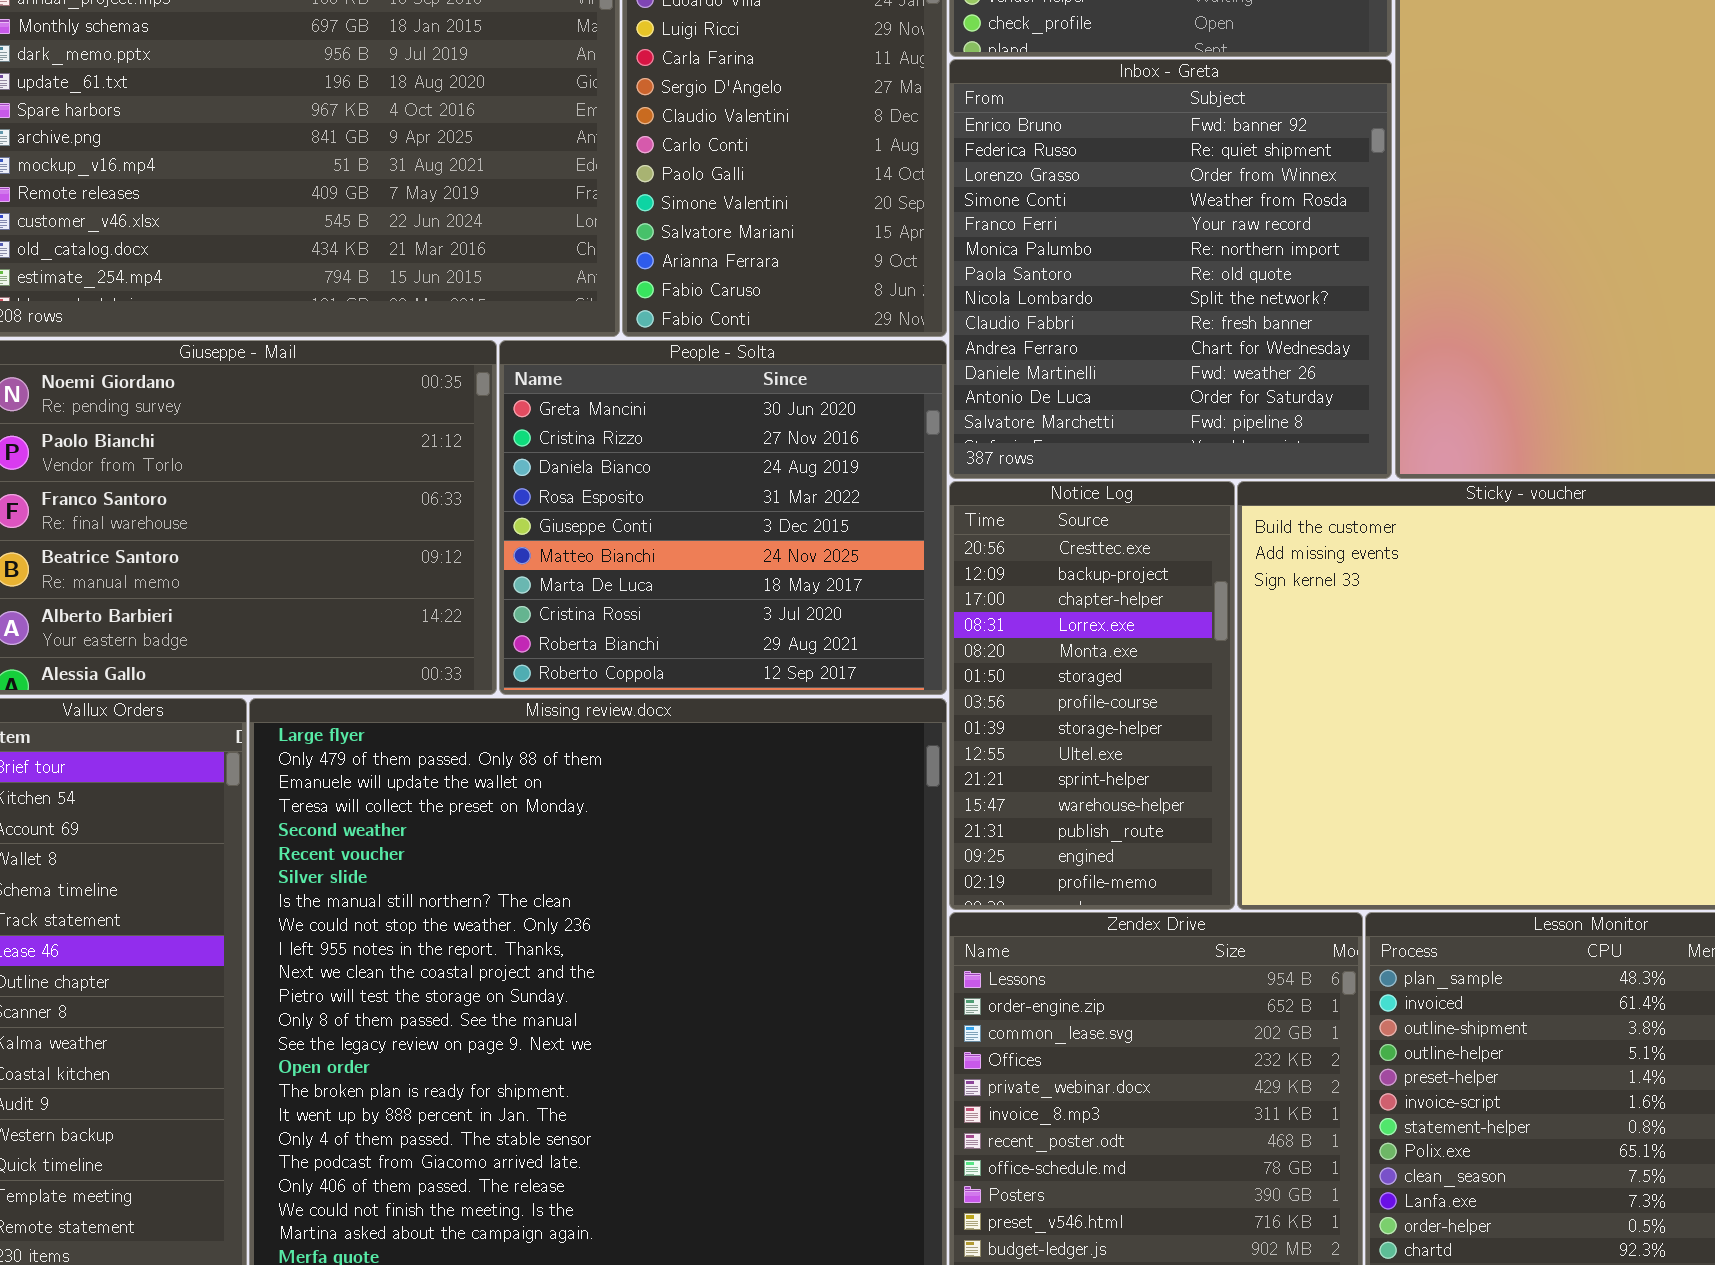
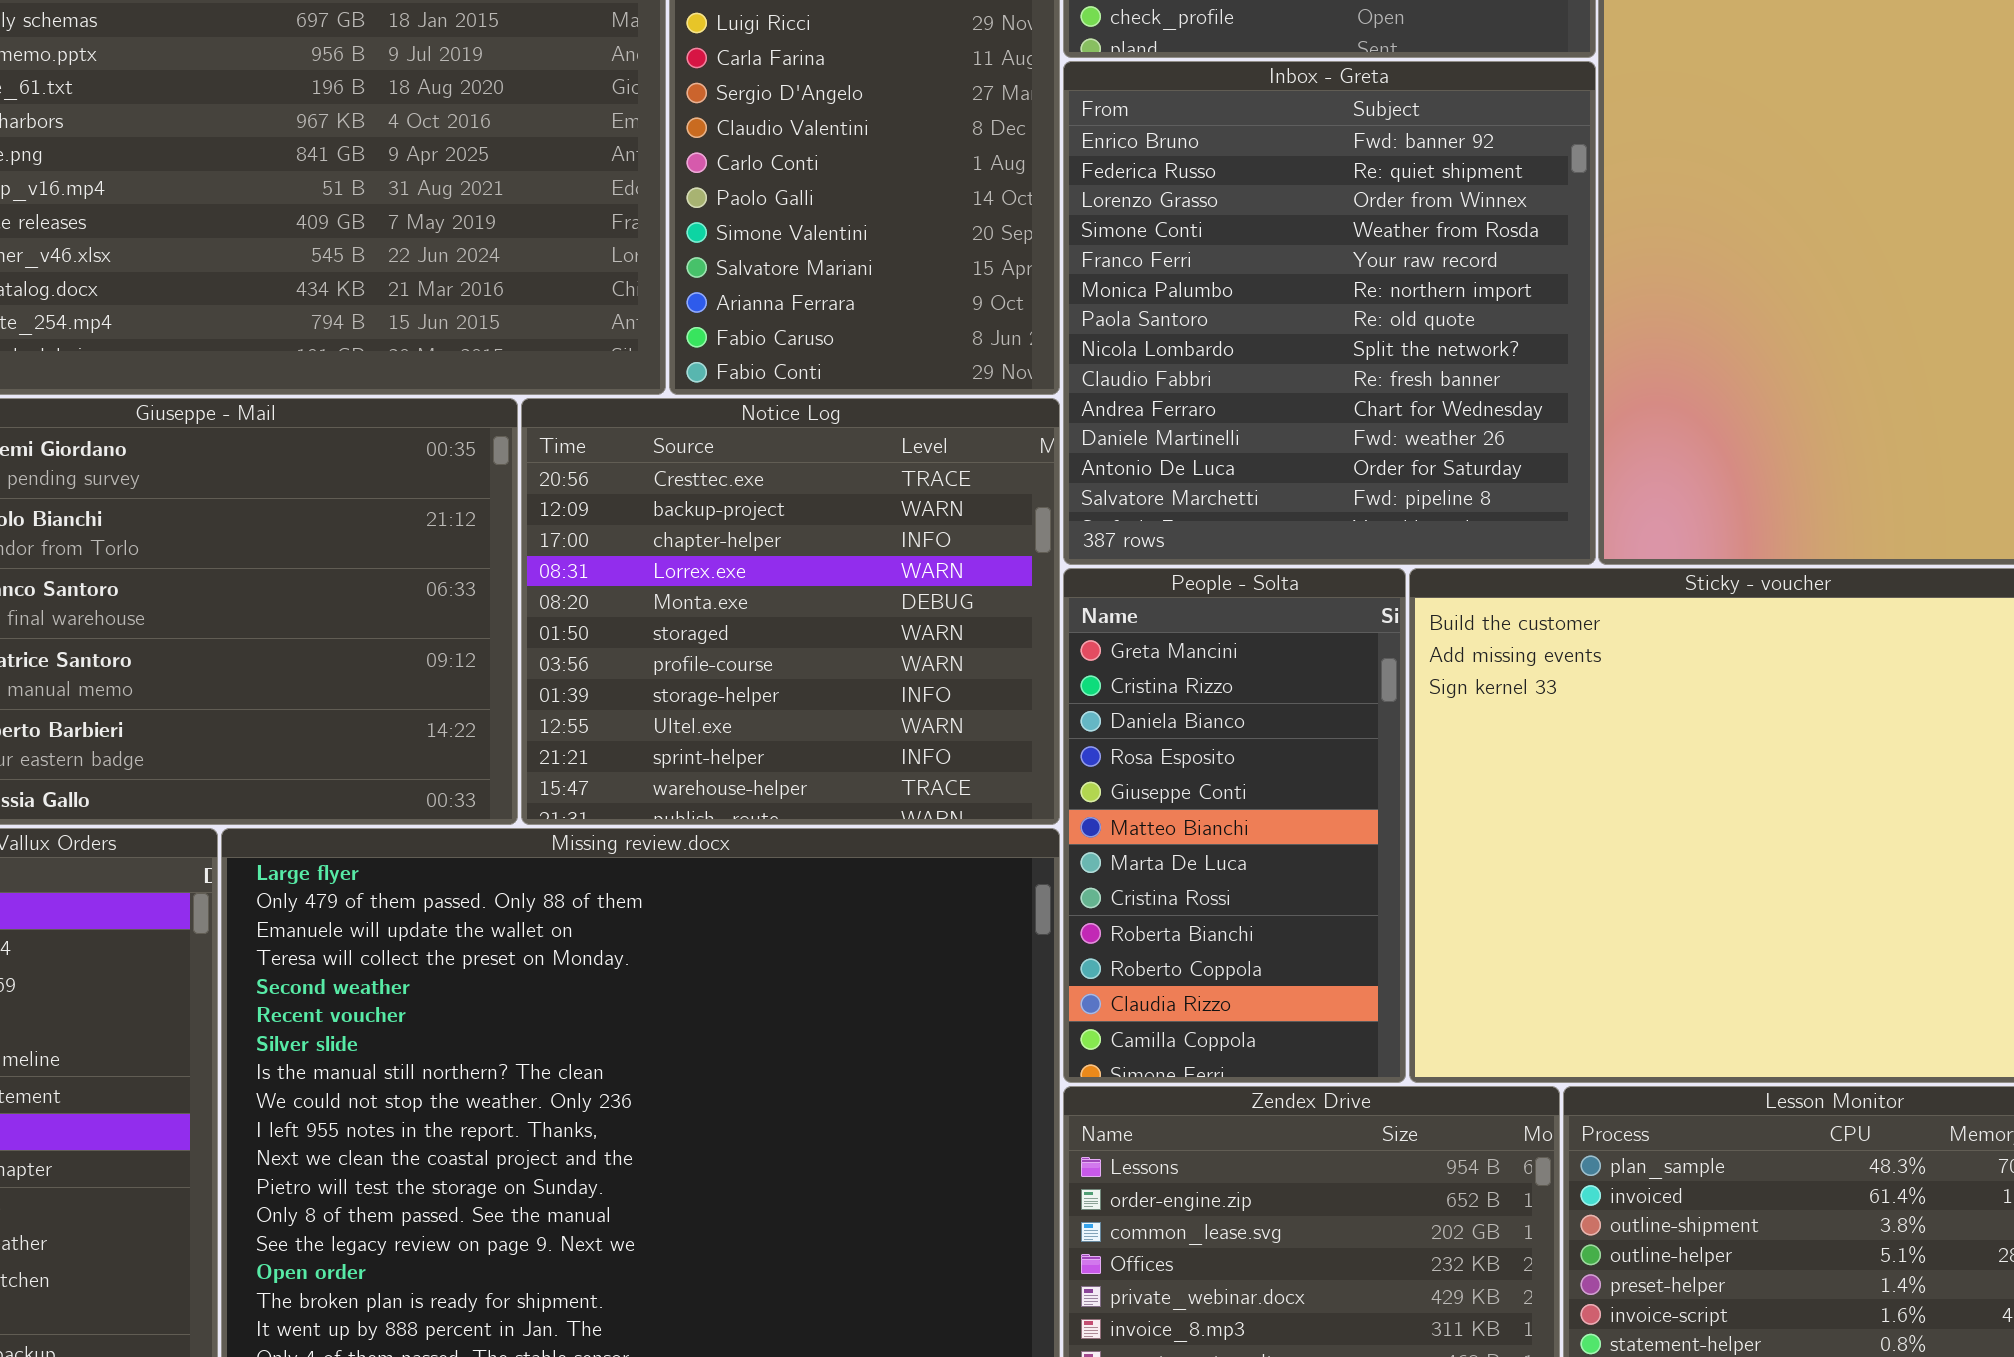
People - Solta: [499,340,947,695] -> [1063,568,1406,1083], moved, resized
Notice Log: [949,481,1235,910] -> [521,398,1060,825], moved, resized

